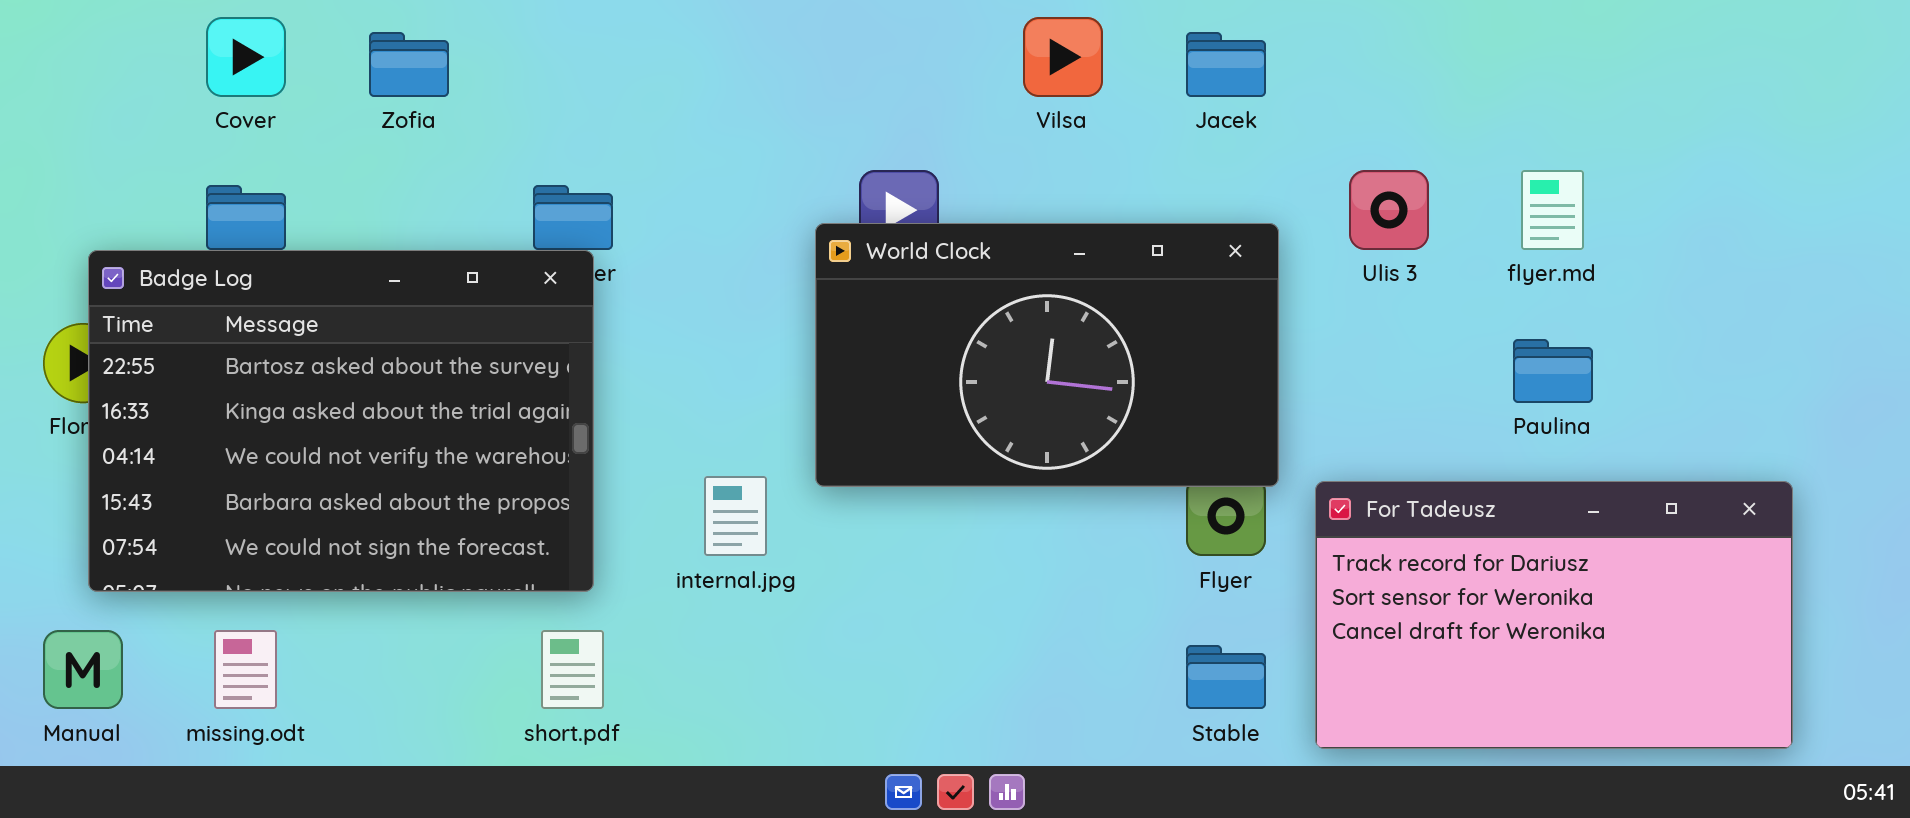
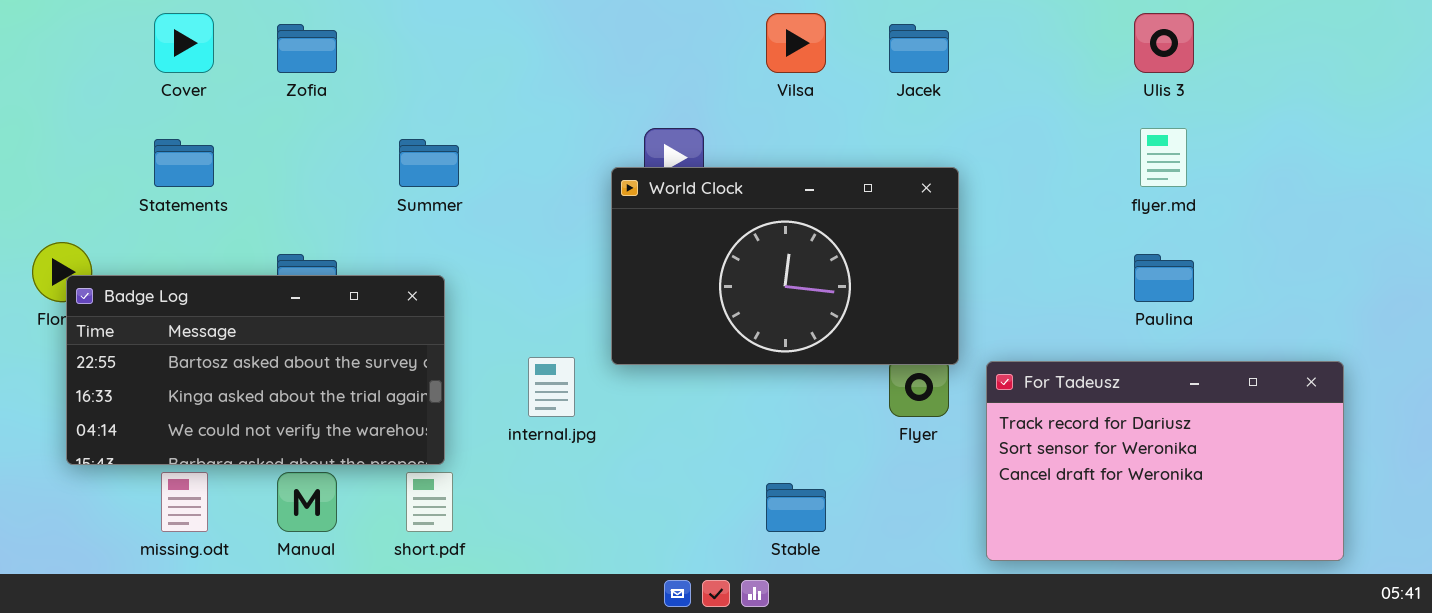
Ulis 3: [1349,170,1429,250] -> [1134,13,1194,73], moved
Badge Log: [88,250,594,592] -> [66,275,445,465], moved, resized
Manual: [43,630,123,709] -> [277,472,337,532], moved
Stable: [1186,645,1266,709] -> [766,483,826,532], moved

